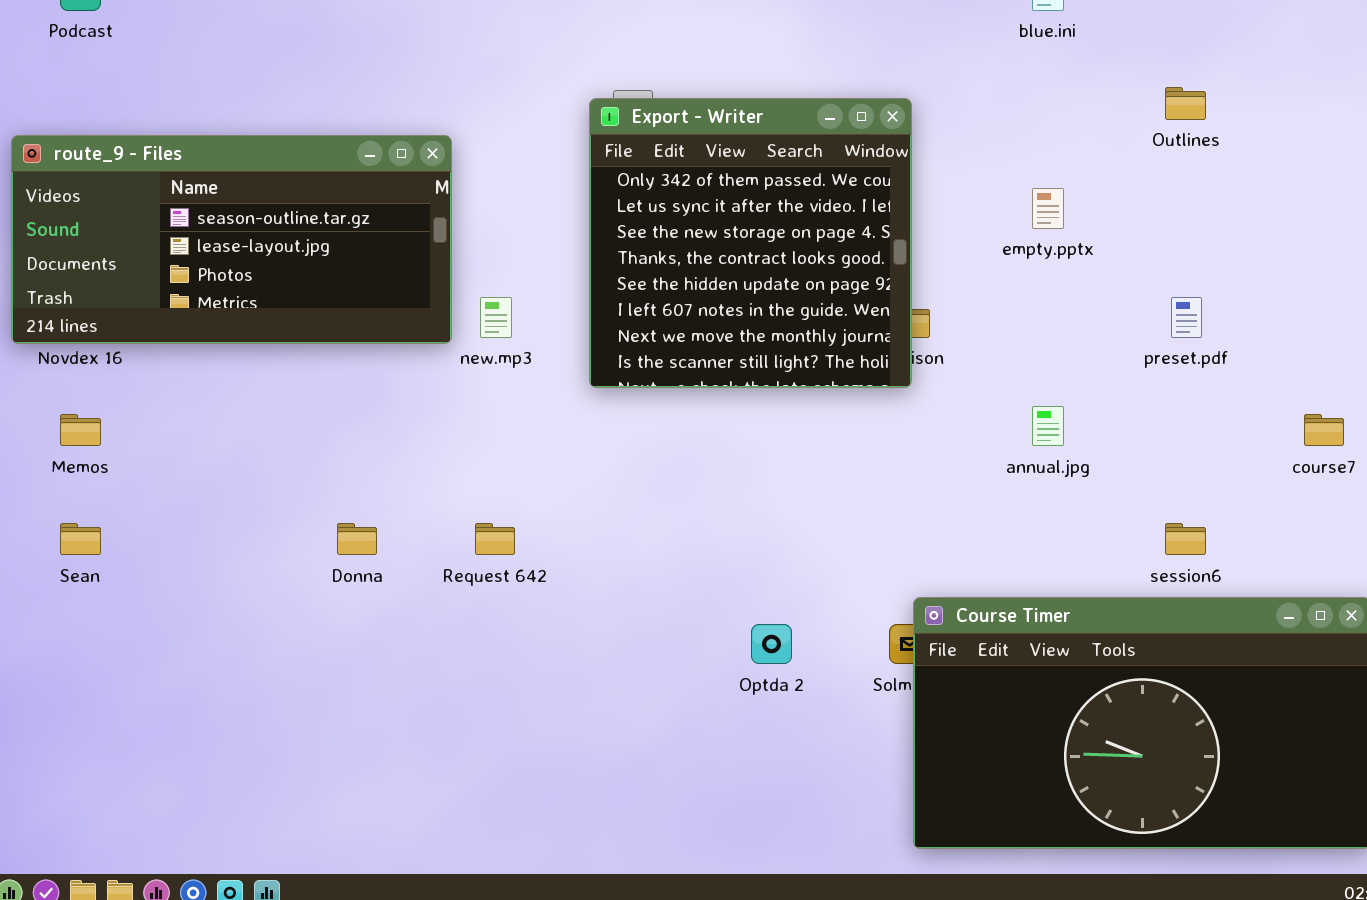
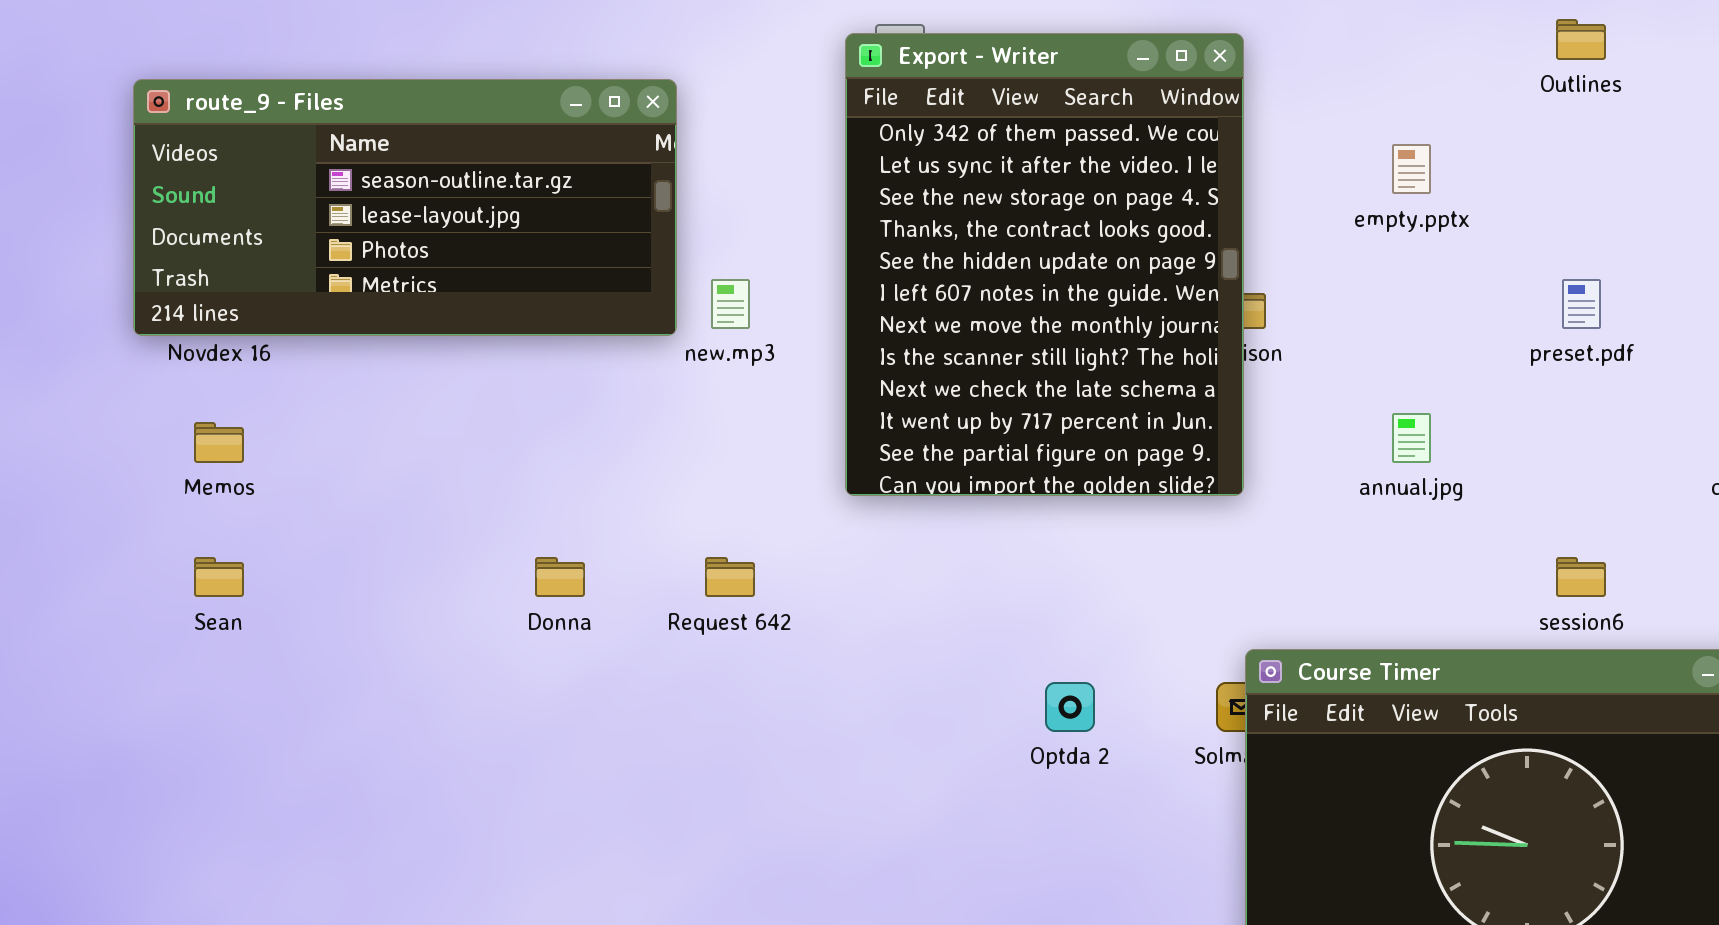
Export - Writer: [589,98,912,388] -> [845,33,1244,496], resized

